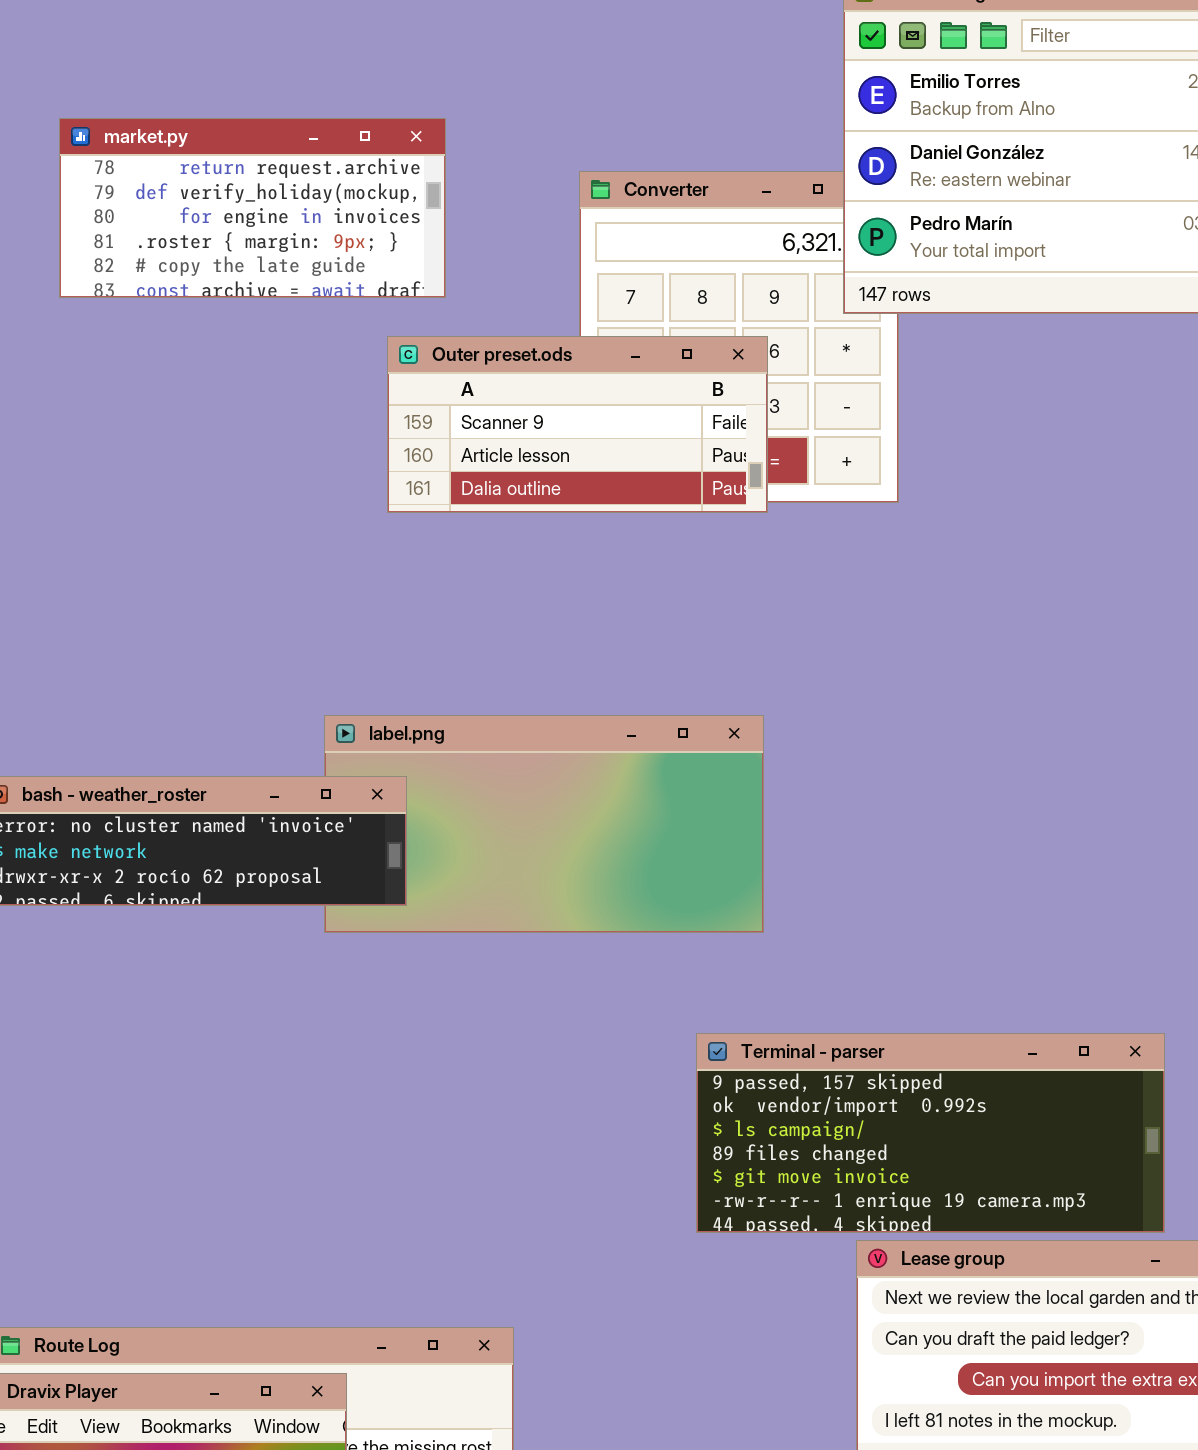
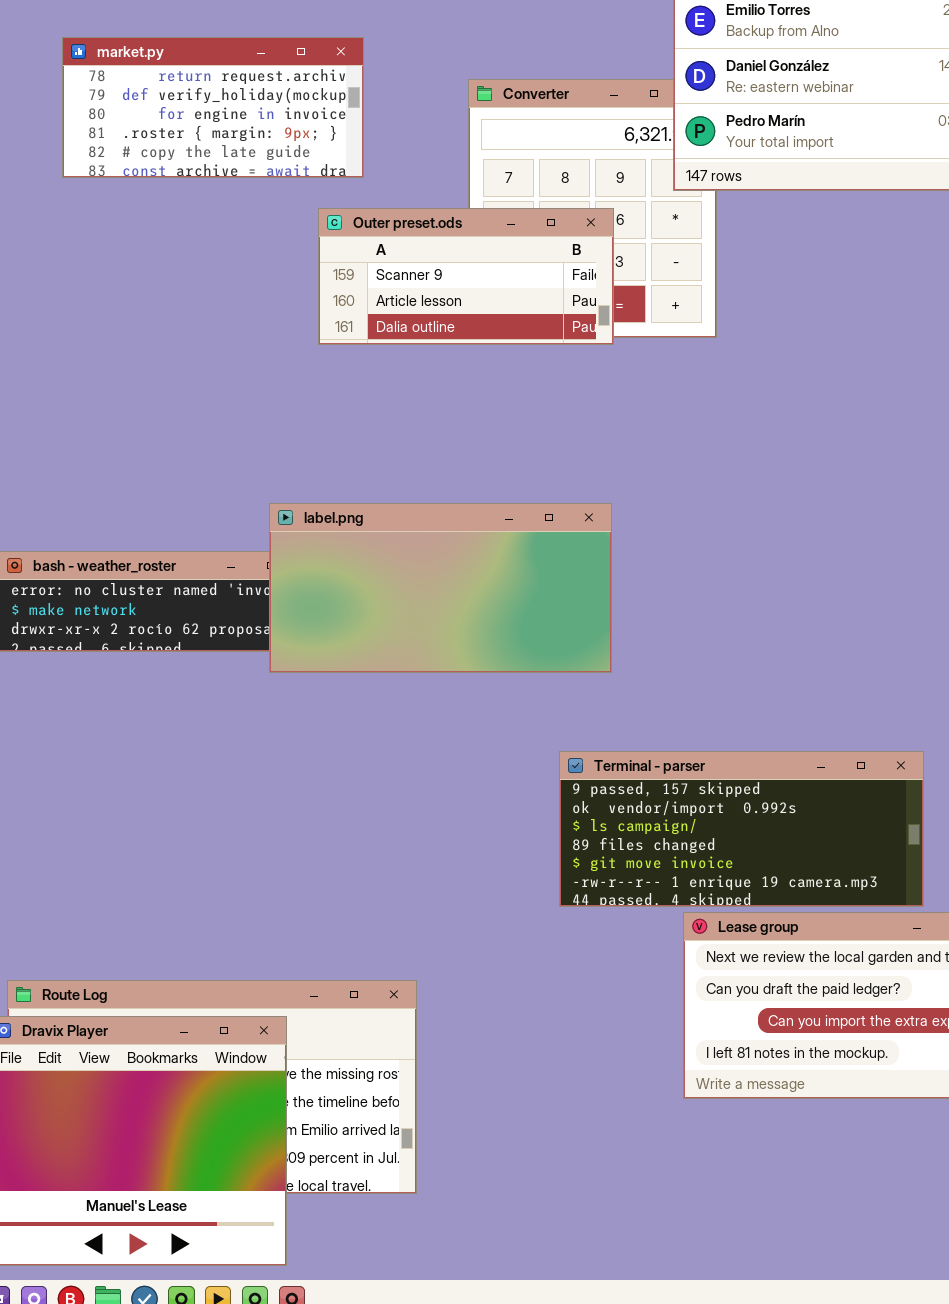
label.png: [324,715,764,933] -> [269,503,612,673], raised

